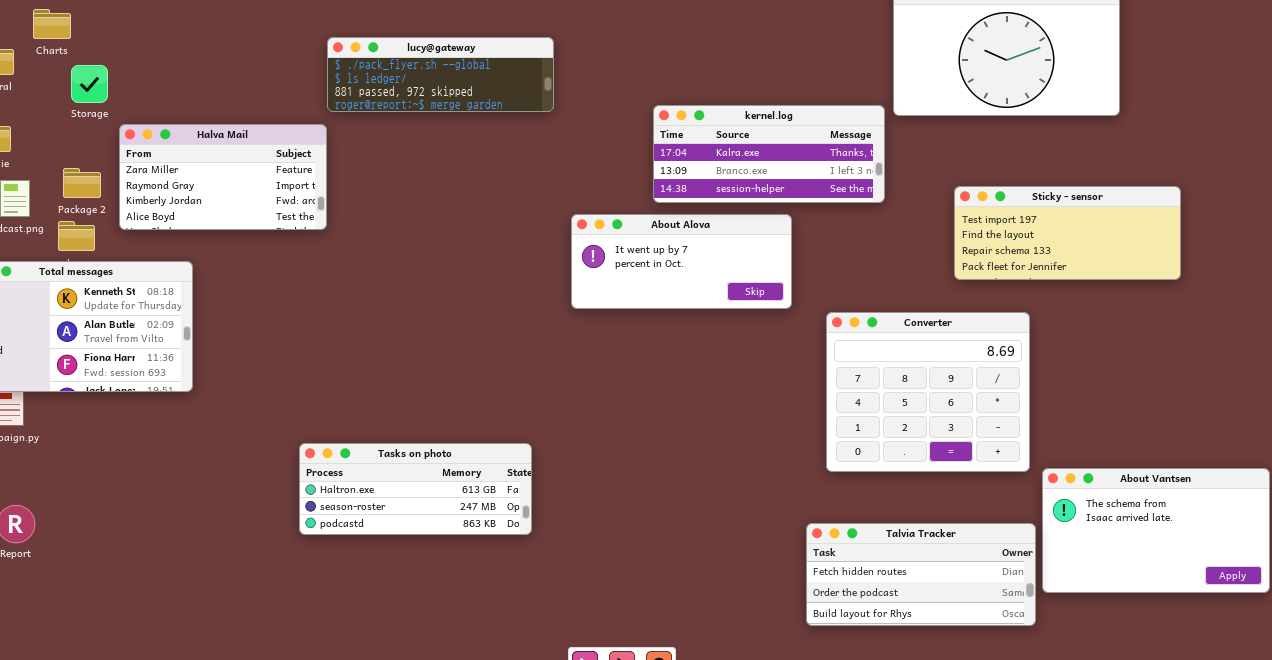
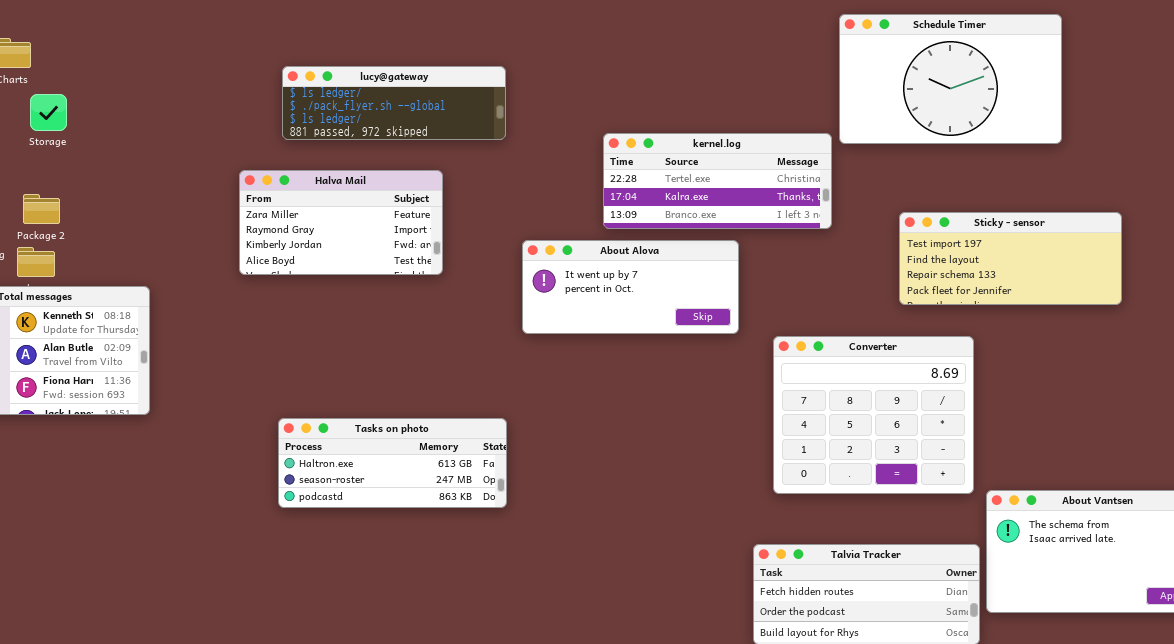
lucy@gateway: [327,37,554,112] -> [282,66,506,140], scrolled up 1 row
kernel.log: [653,105,885,203] -> [603,133,832,229], scrolled up 1 row
Halva Mail: [119,124,327,230] -> [239,170,443,275], moved
Tasks on photo: [299,443,532,535] -> [278,418,507,508], moved

